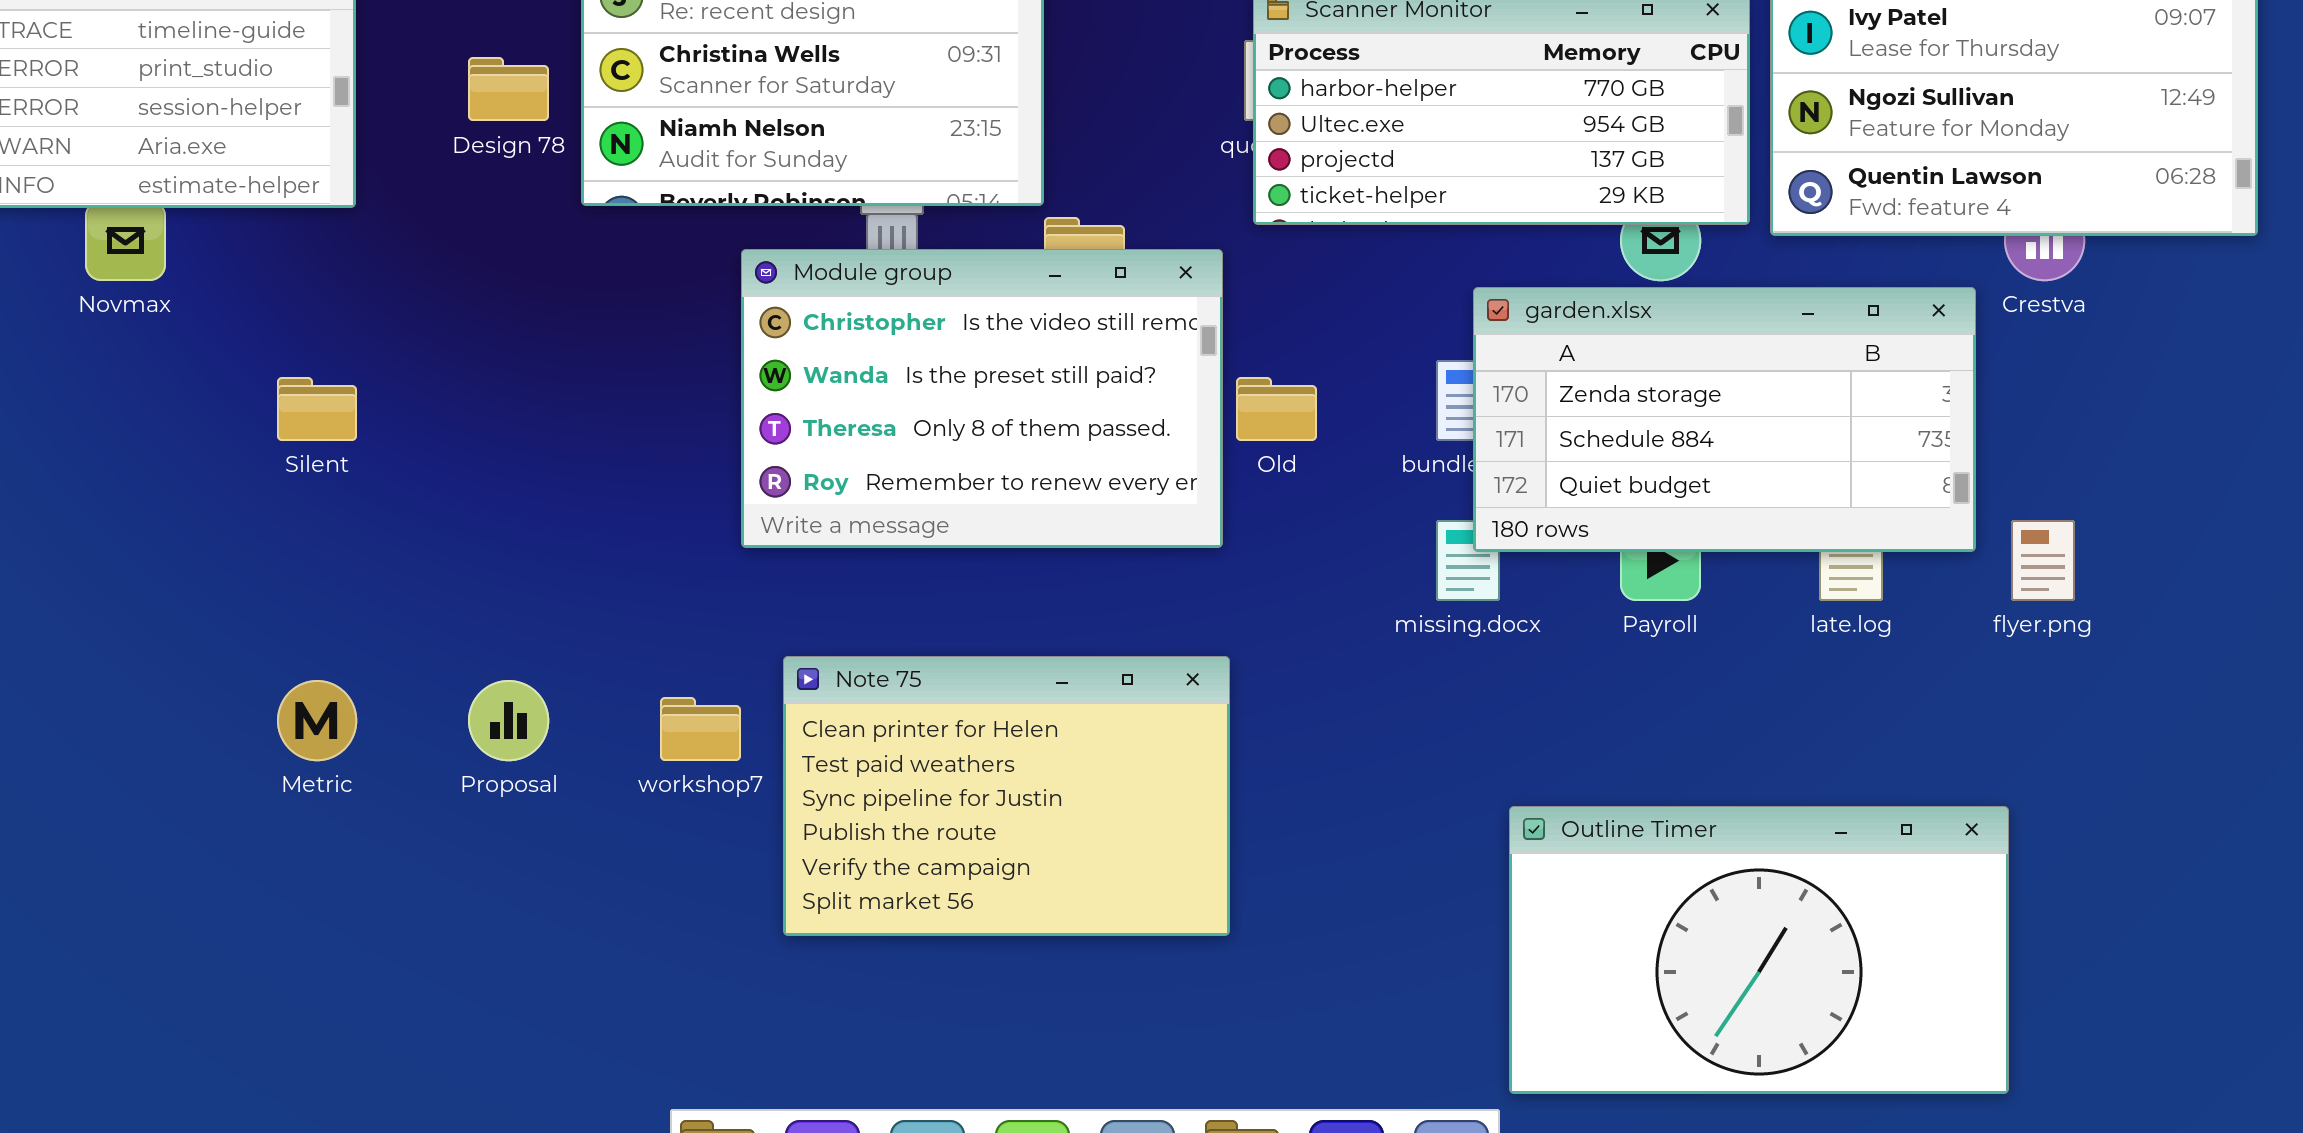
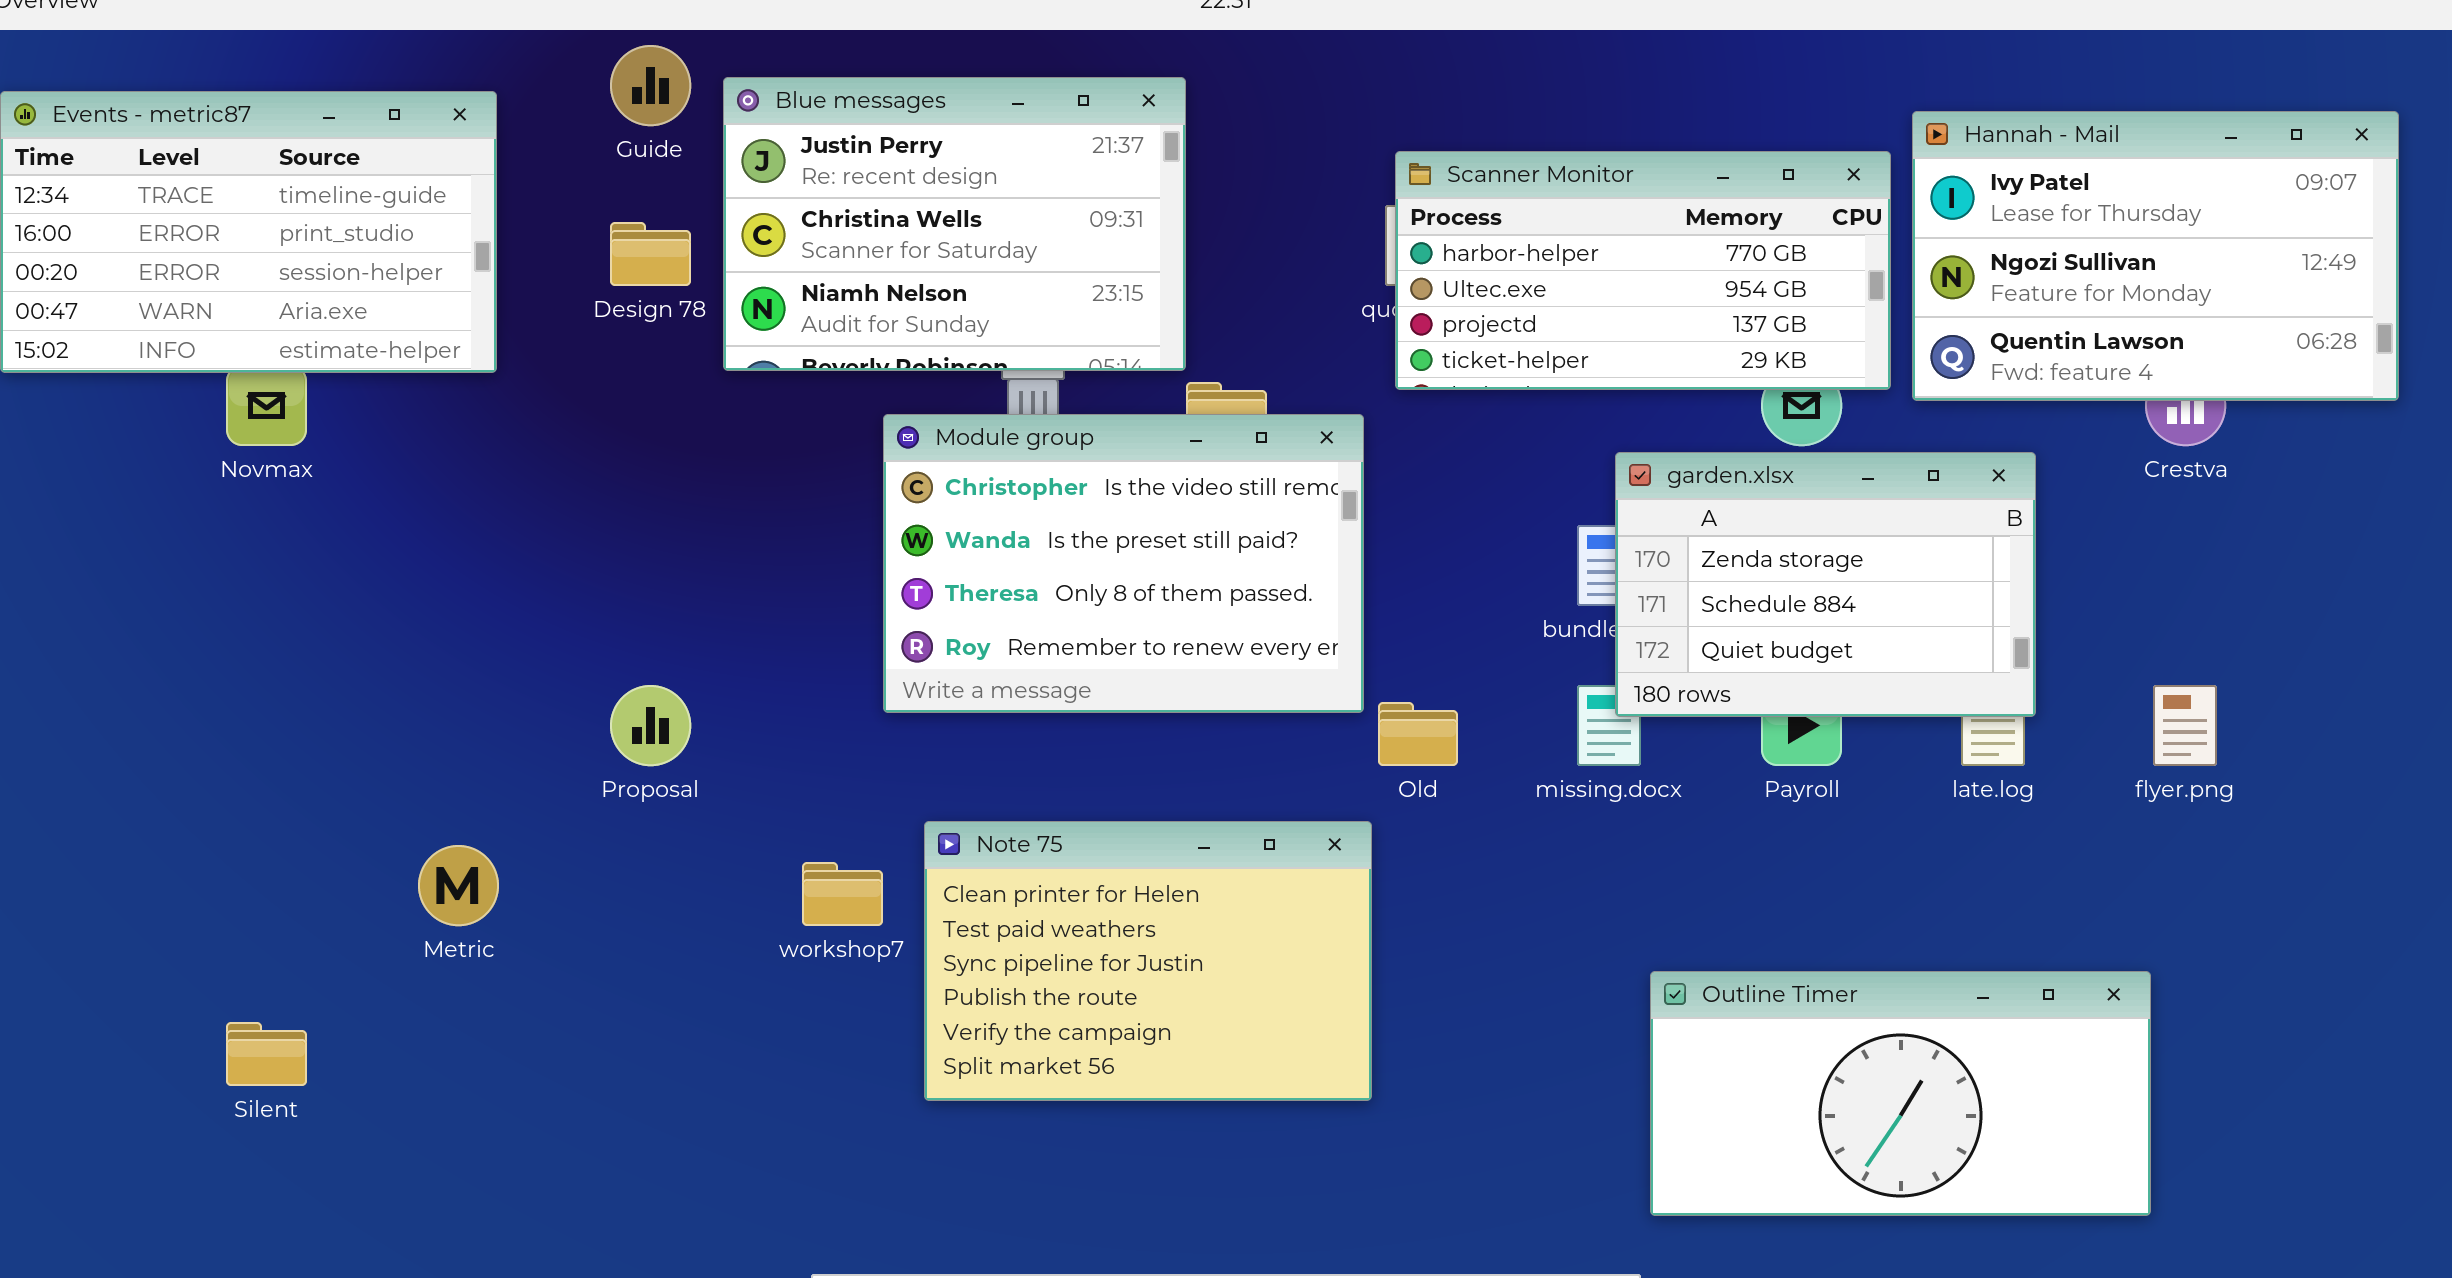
garden.xlsx: [1473,287,1976,552] -> [1615,452,2036,717], resized
Silent: [277,377,357,441] -> [226,1022,307,1086], moved
Old: [1236,377,1317,441] -> [1378,702,1458,766], moved
Proposal: [468,680,549,761] -> [610,685,691,766], moved
Outline Timer: [1509,806,2009,1094] -> [1650,971,2151,1216], resized

